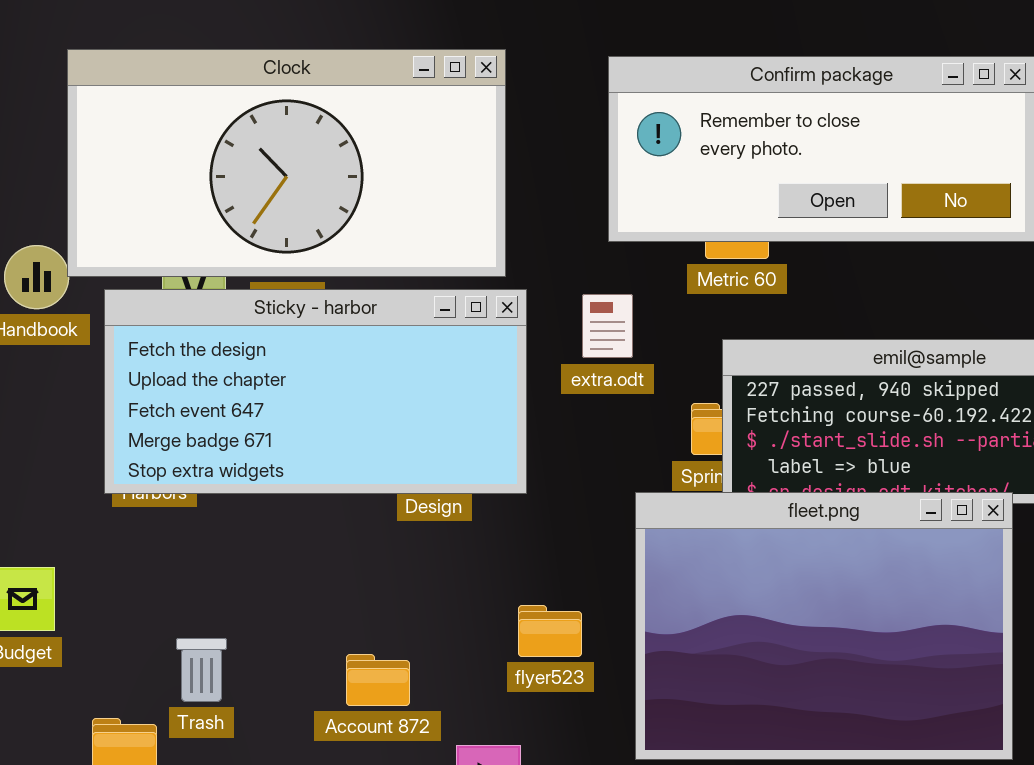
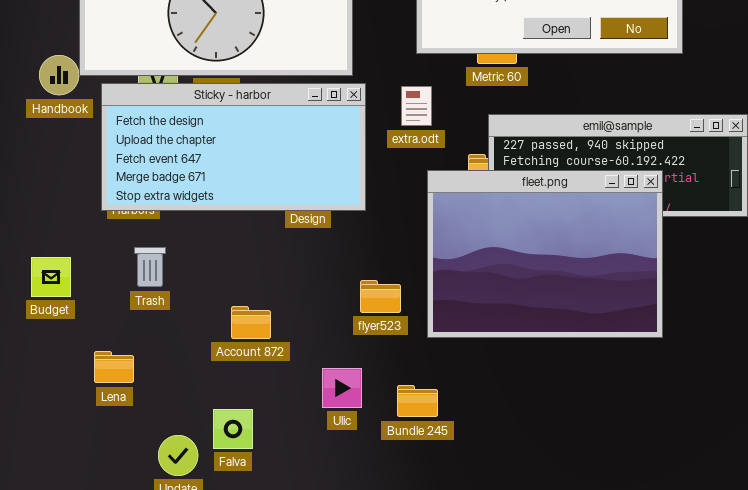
fleet.png: [635,492,1013,760] -> [427,170,663,338], moved
Trash: [176,638,227,702] -> [134,247,166,287], moved
Account 872: [346,654,410,706] -> [231,306,271,339], moved

